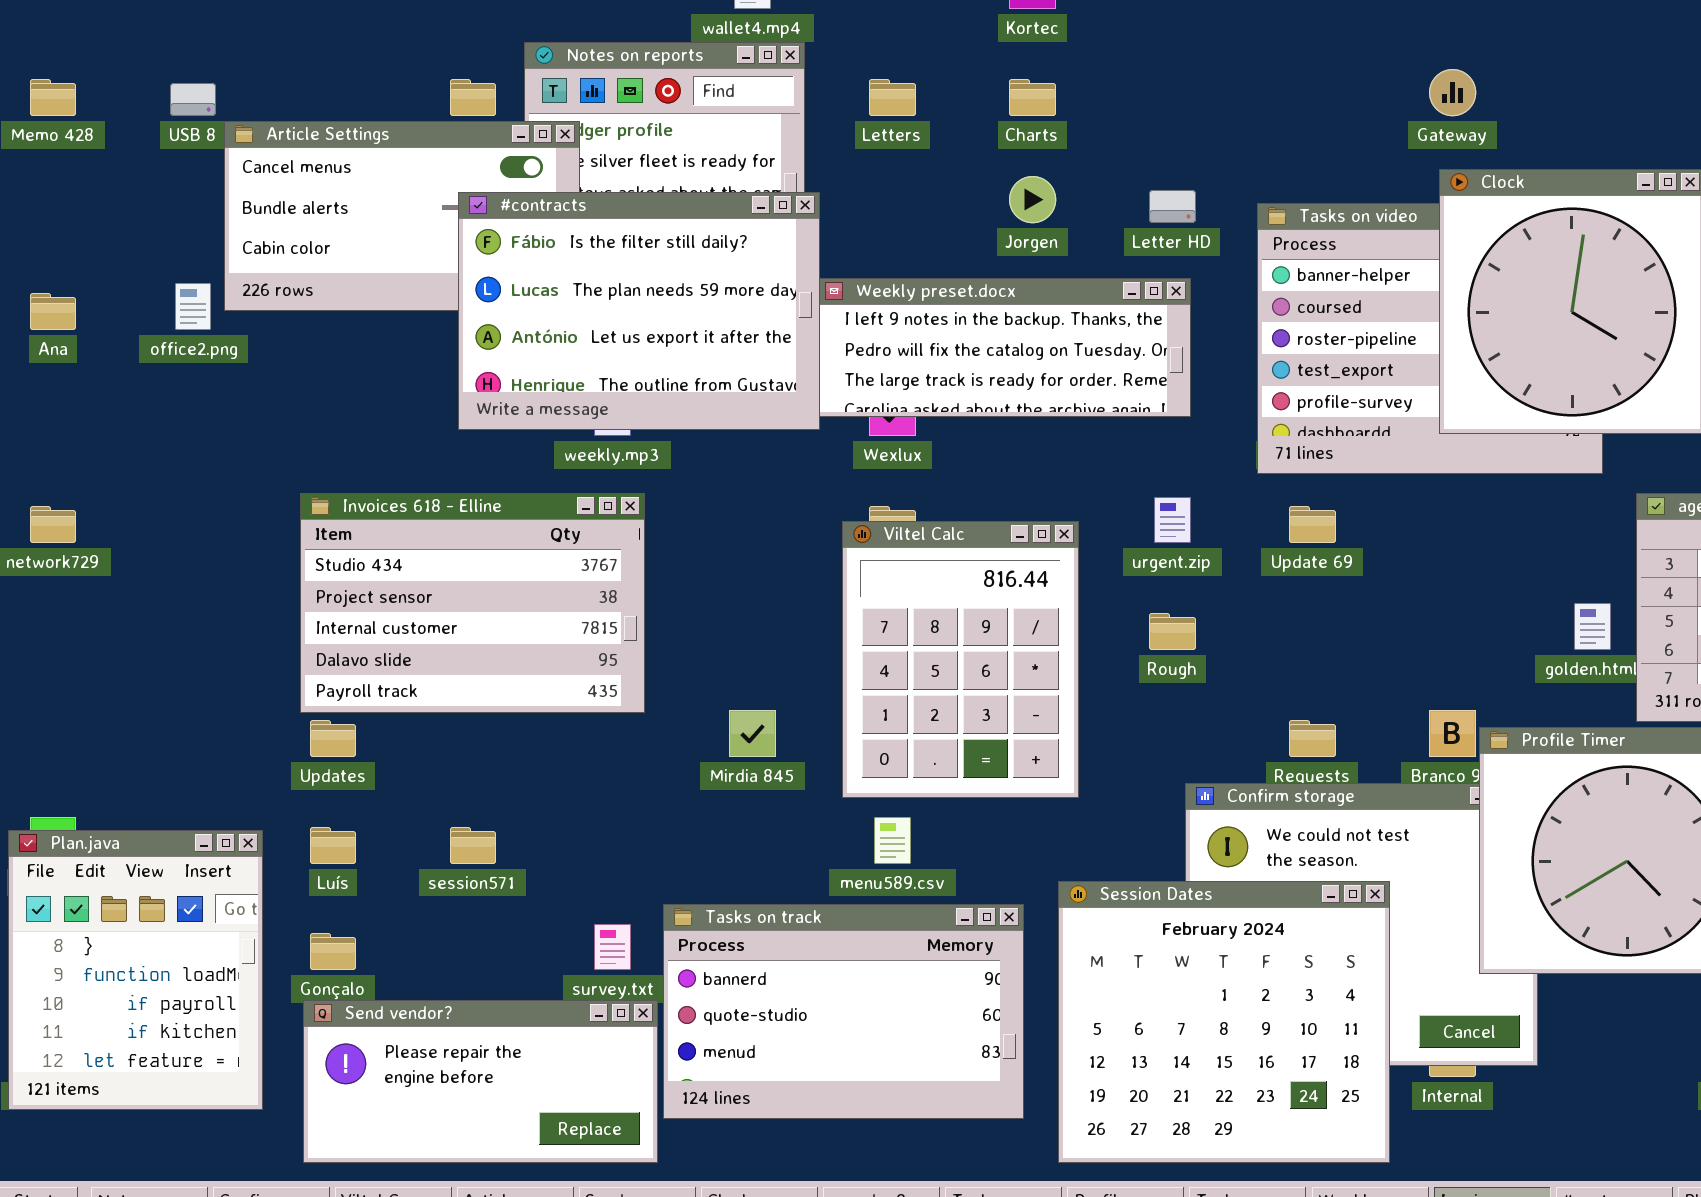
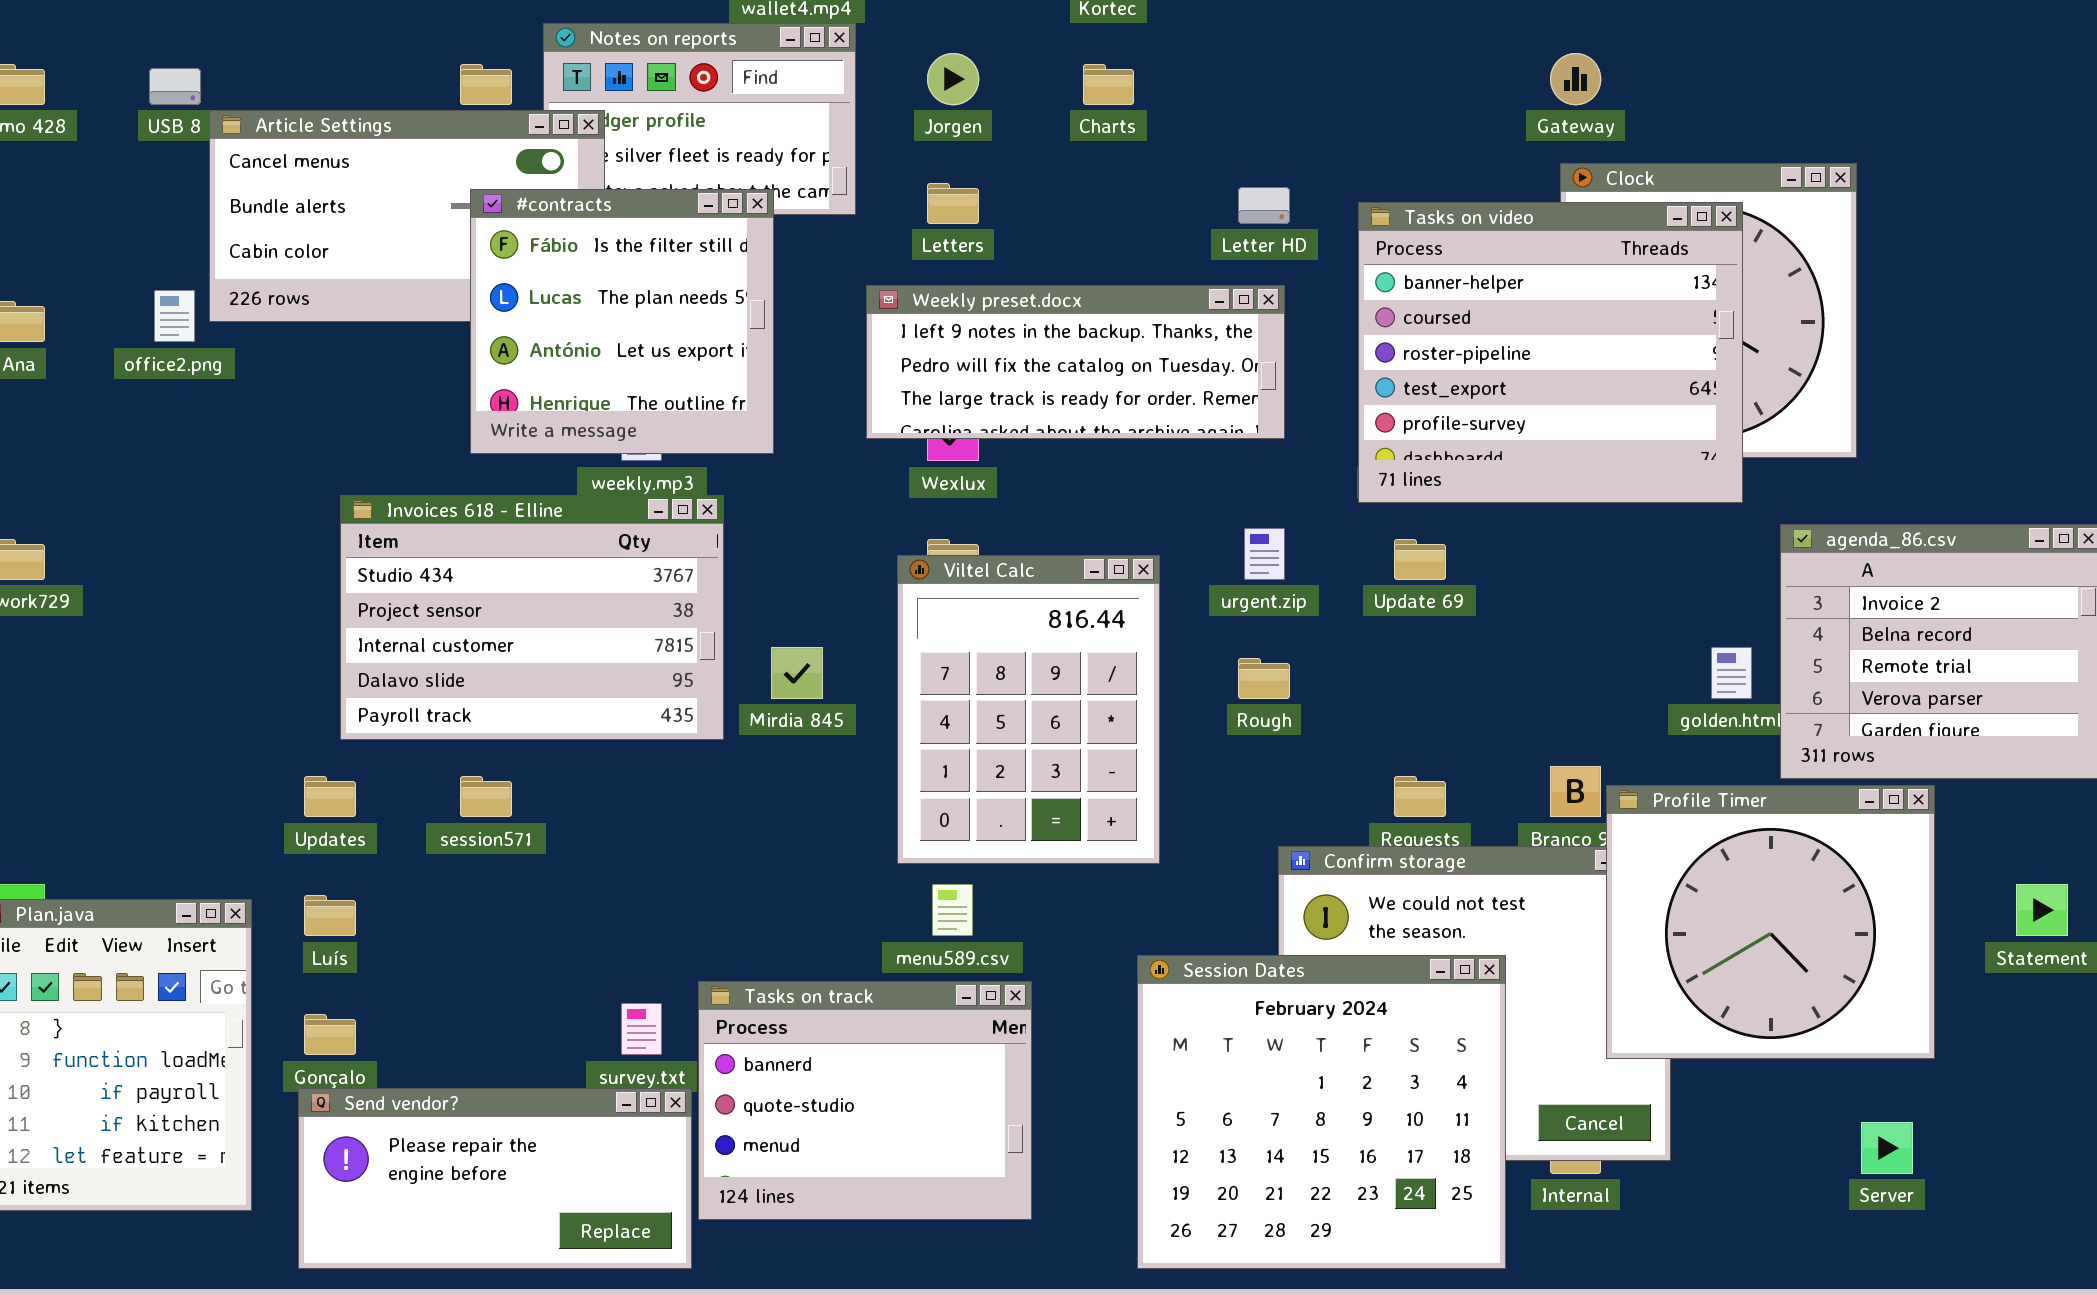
Letters: [869,79,916,116] -> [927,183,979,224], moved
Jorgen: [1009,176,1056,223] -> [927,53,979,105], moved
#contracts: [458,192,820,430] -> [470,189,774,454], resized
Tasks on video: [1257,203,1603,474] -> [1358,202,1743,503], raised
Invoices 618 - Elline: [300,493,645,713] -> [340,495,724,740], moved
Mirdia 845: [729,710,776,757] -> [771,647,823,699], moved
session571: [450,827,496,864] -> [460,776,512,817], moved
Tasks on track: [663,904,1024,1119] -> [698,981,1032,1220], resized

